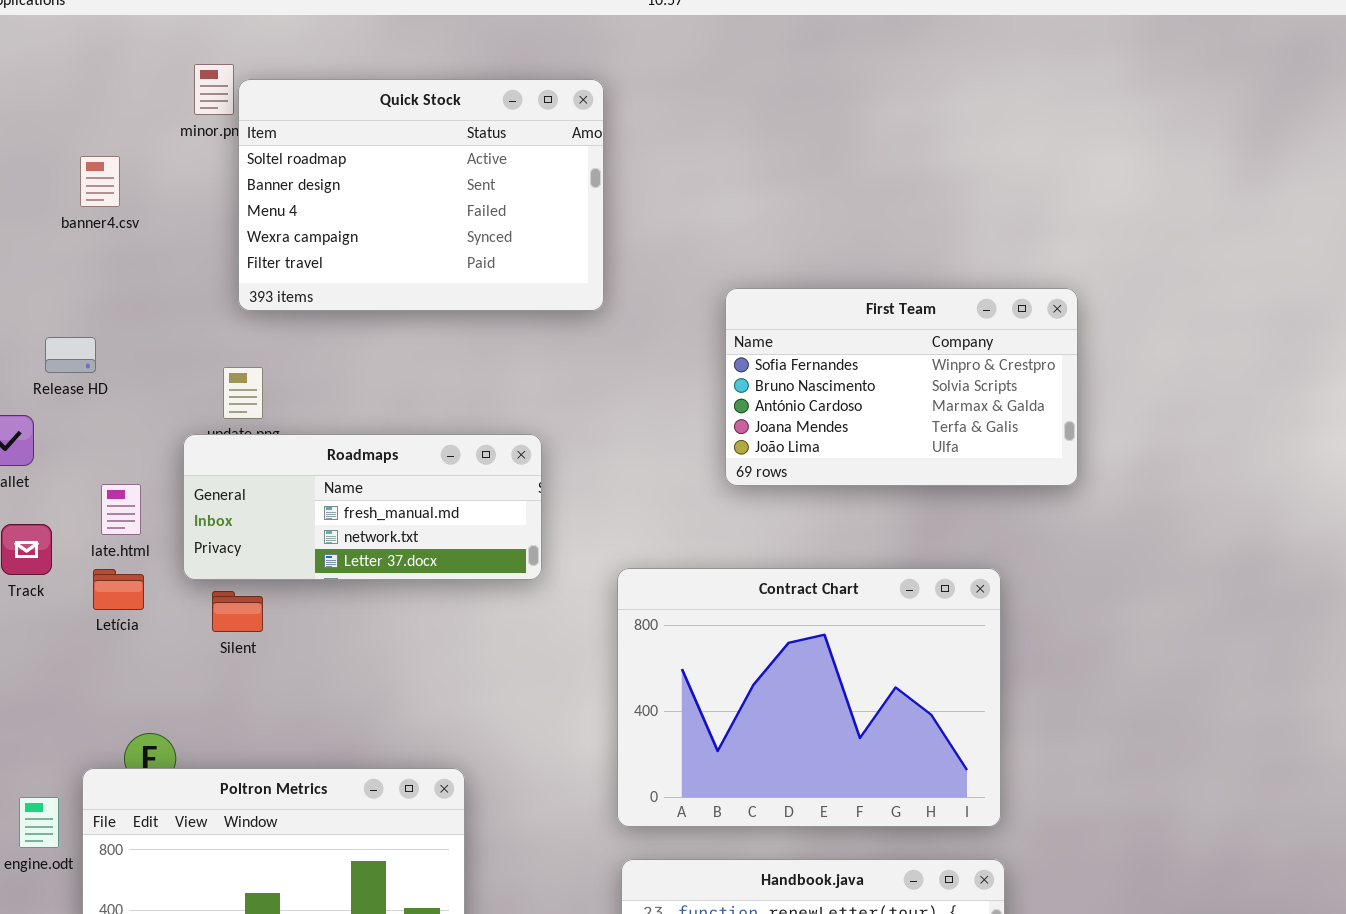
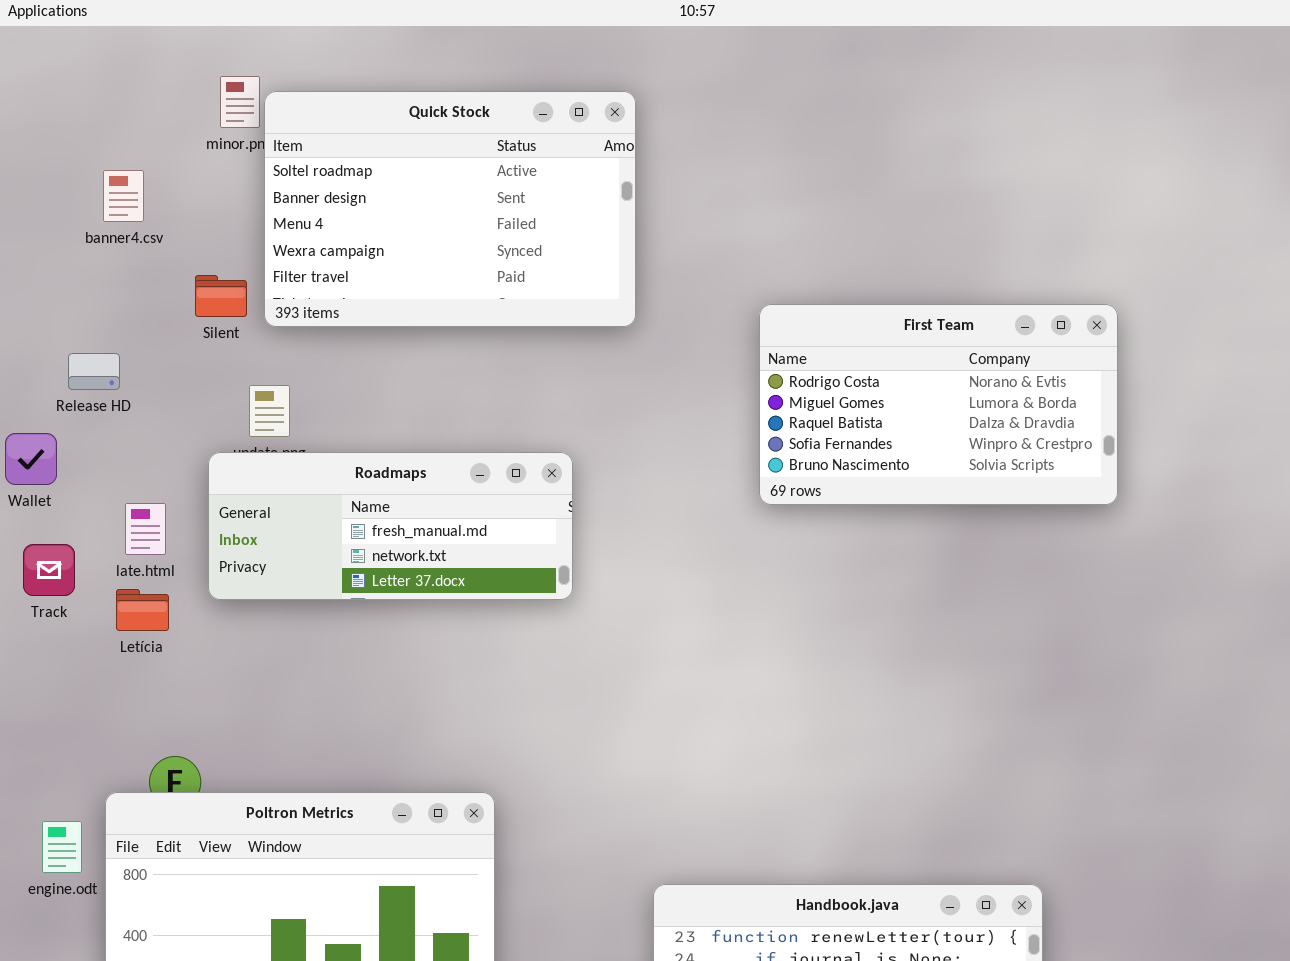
First Team: [725,288,1078,486] -> [759,304,1118,505], scrolled up 3 rows
Contract Chart: [617,568,1001,827] -> none, closed
Silent: [212,591,263,632] -> [195,275,247,317], moved

